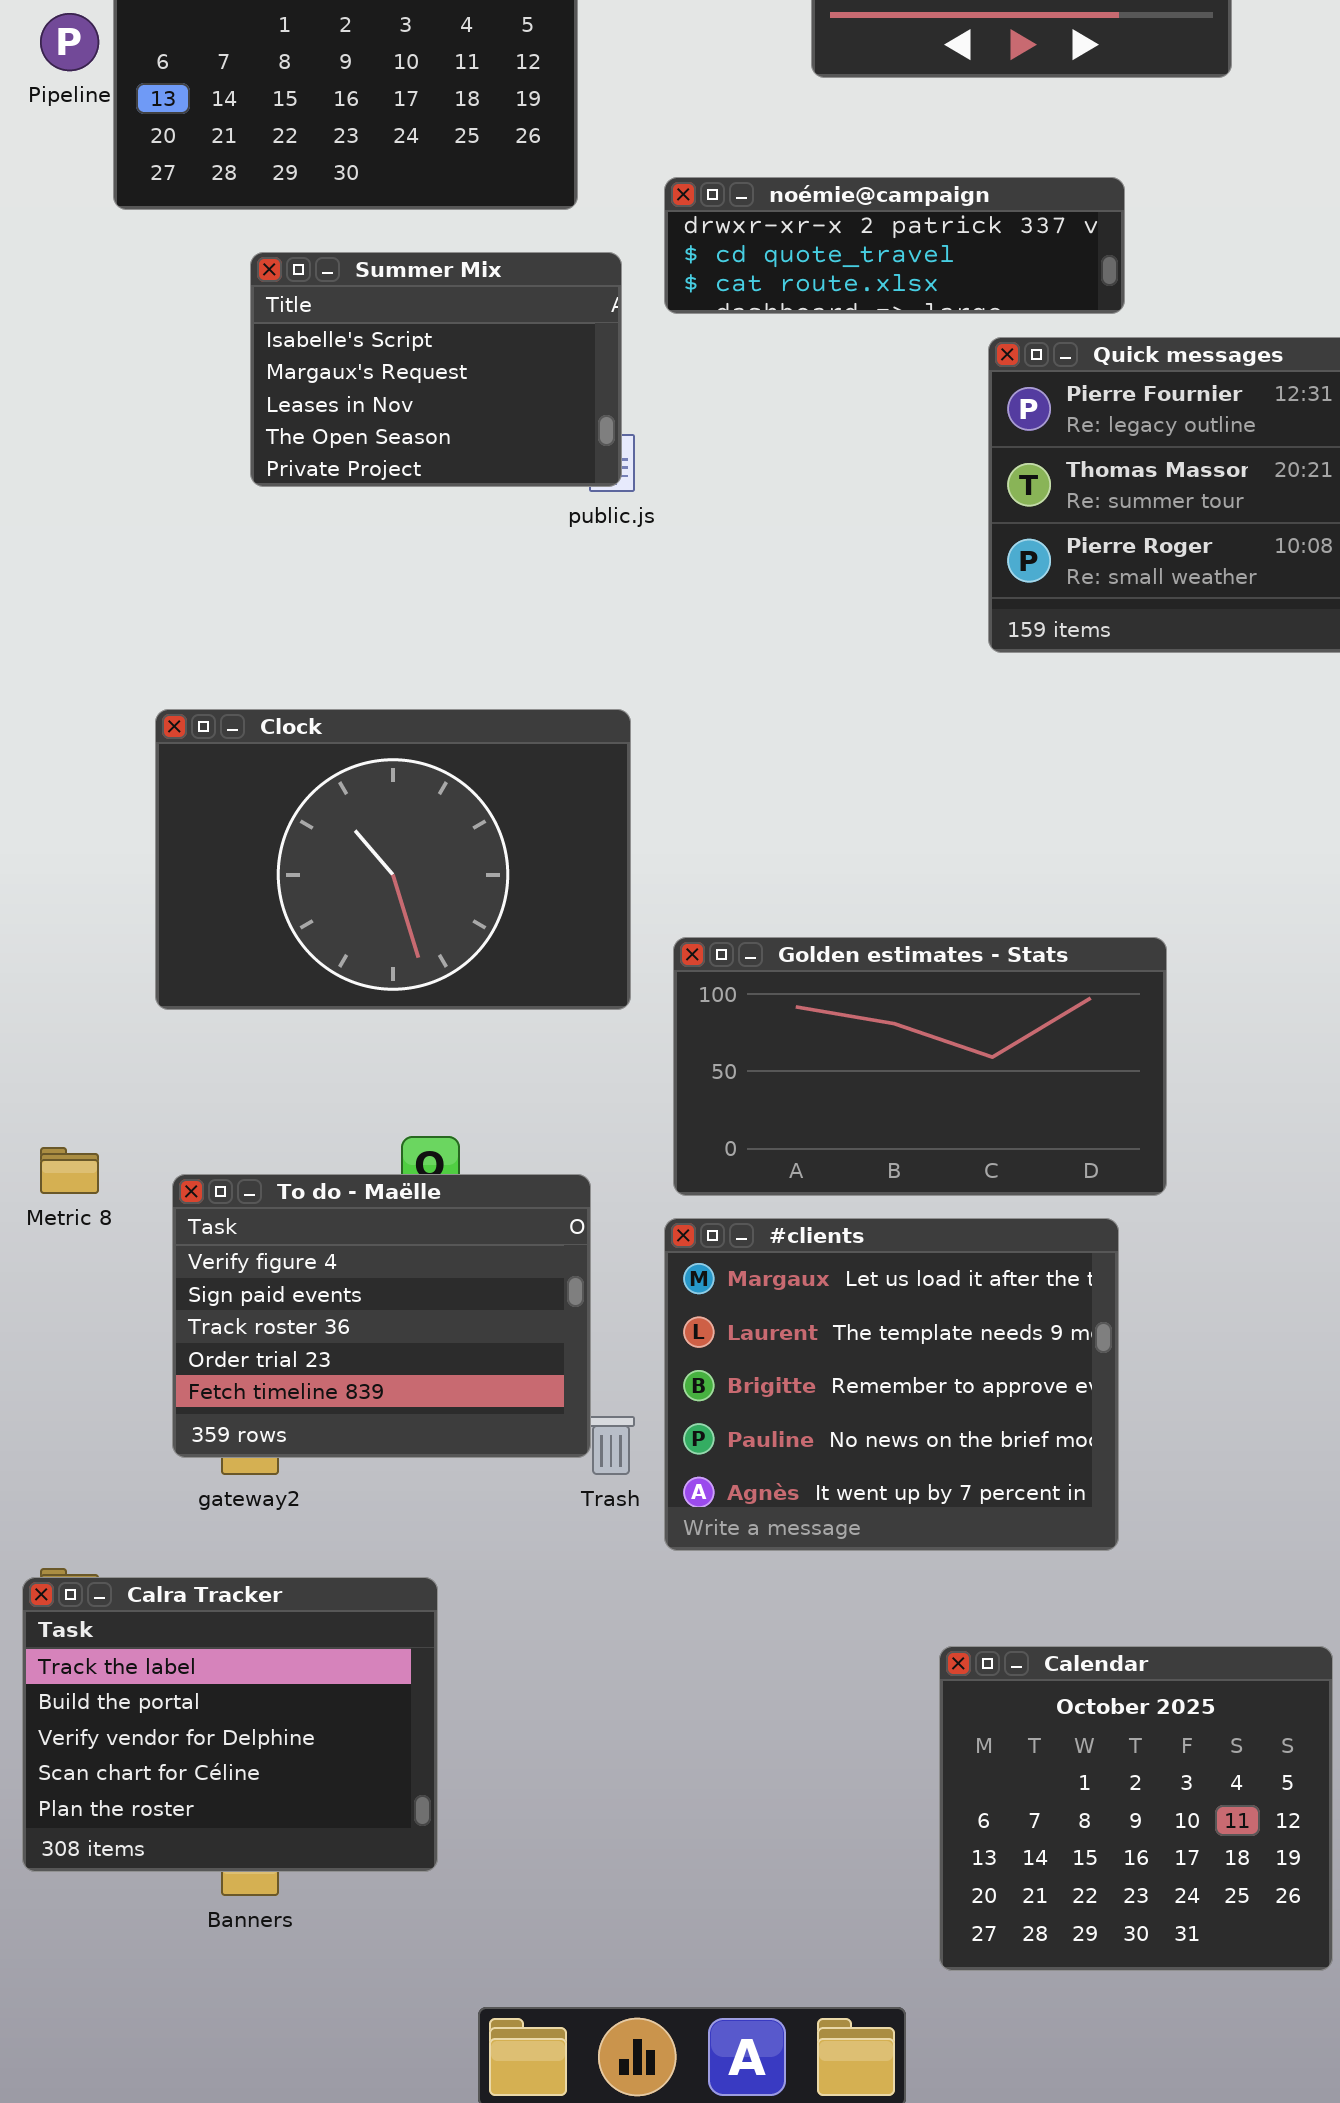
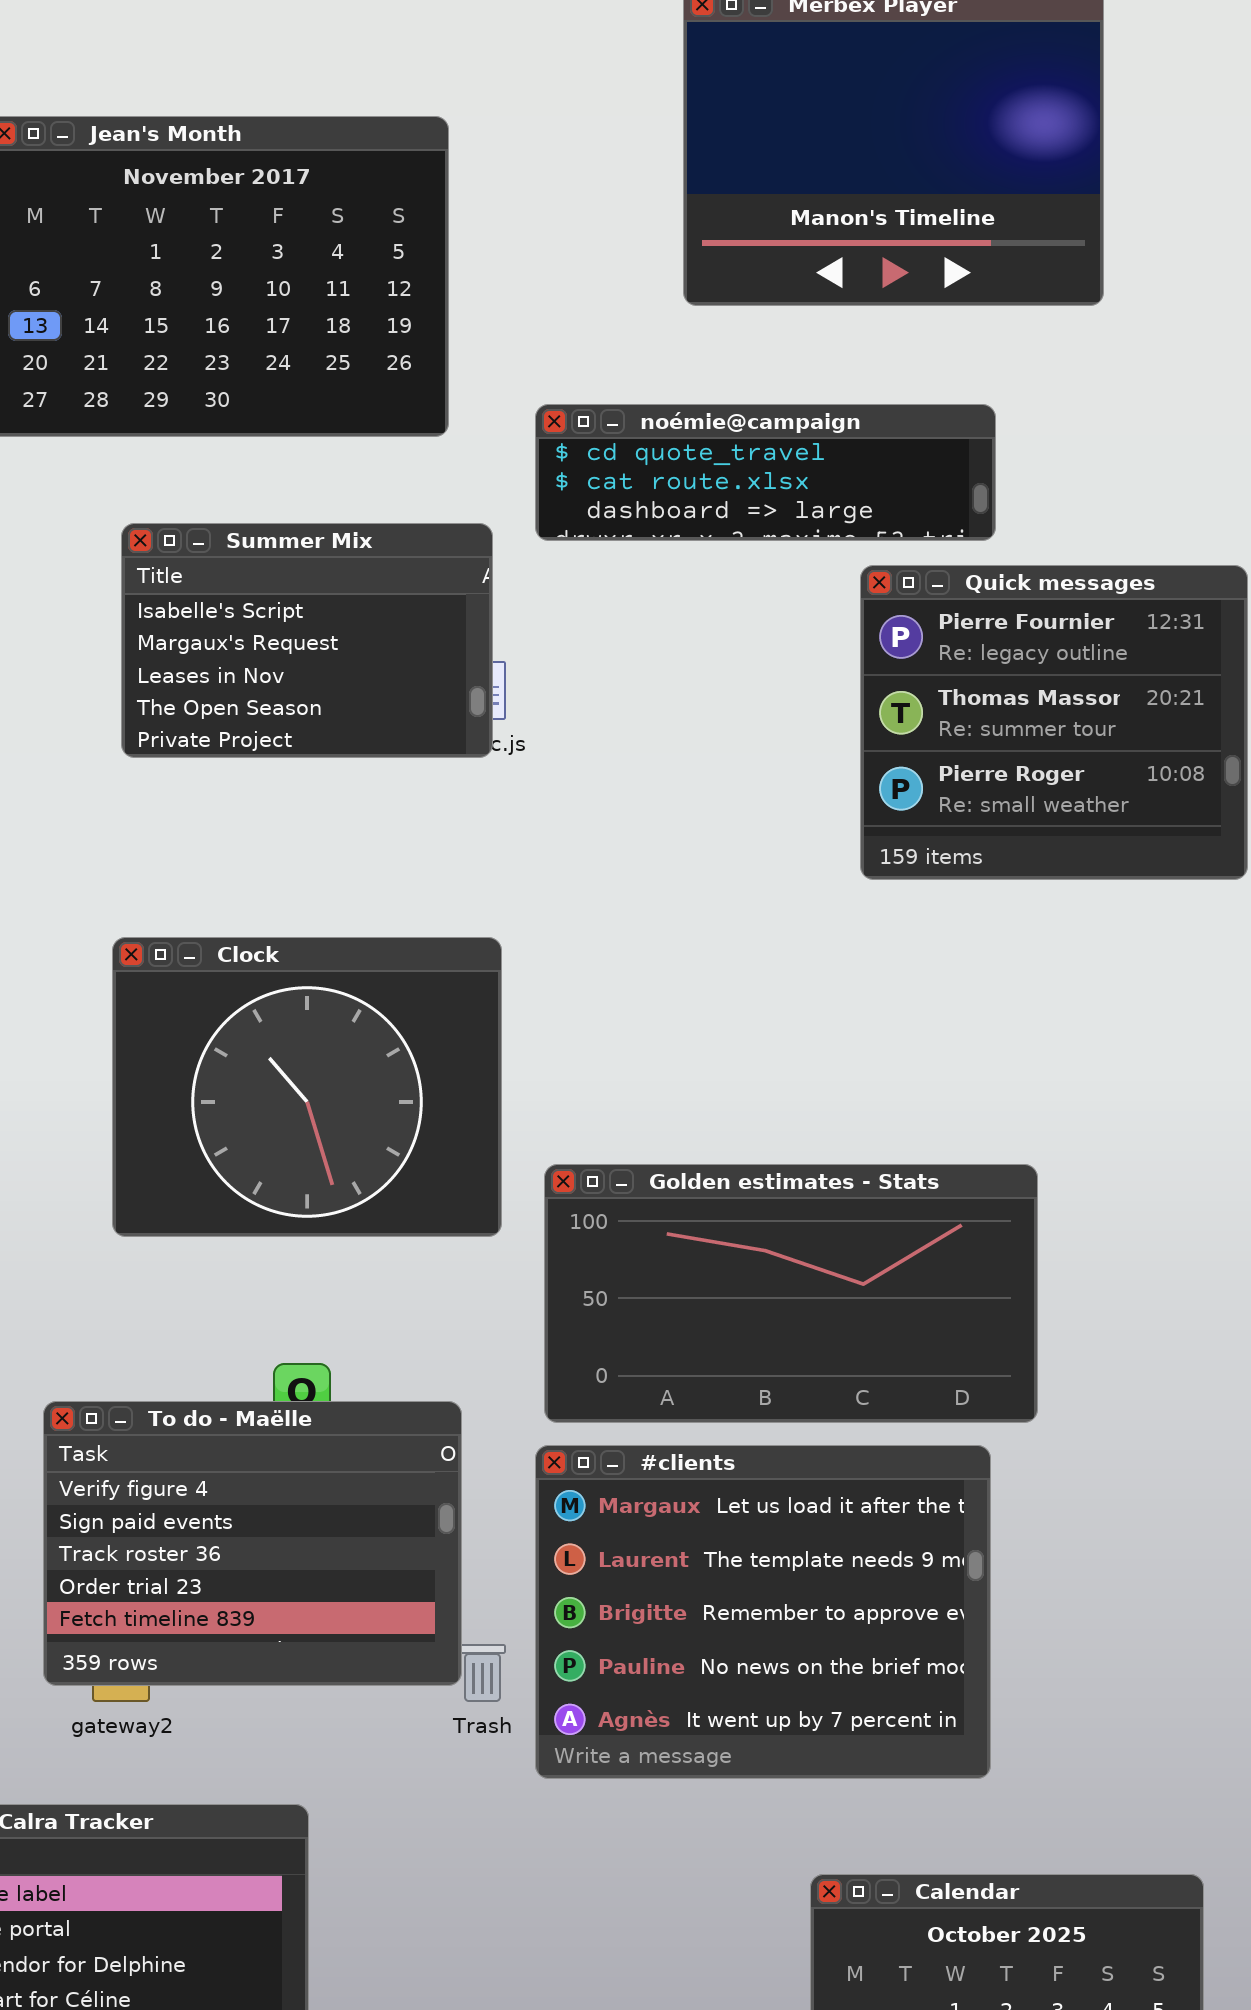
noémie@campaign: [664,177,1125,314] -> [535,404,996,541], scrolled down 1 row
Summer Mix: [250,252,622,487] -> [121,523,493,758], moved
Clock: [155,709,631,1010] -> [112,937,502,1237], resized

